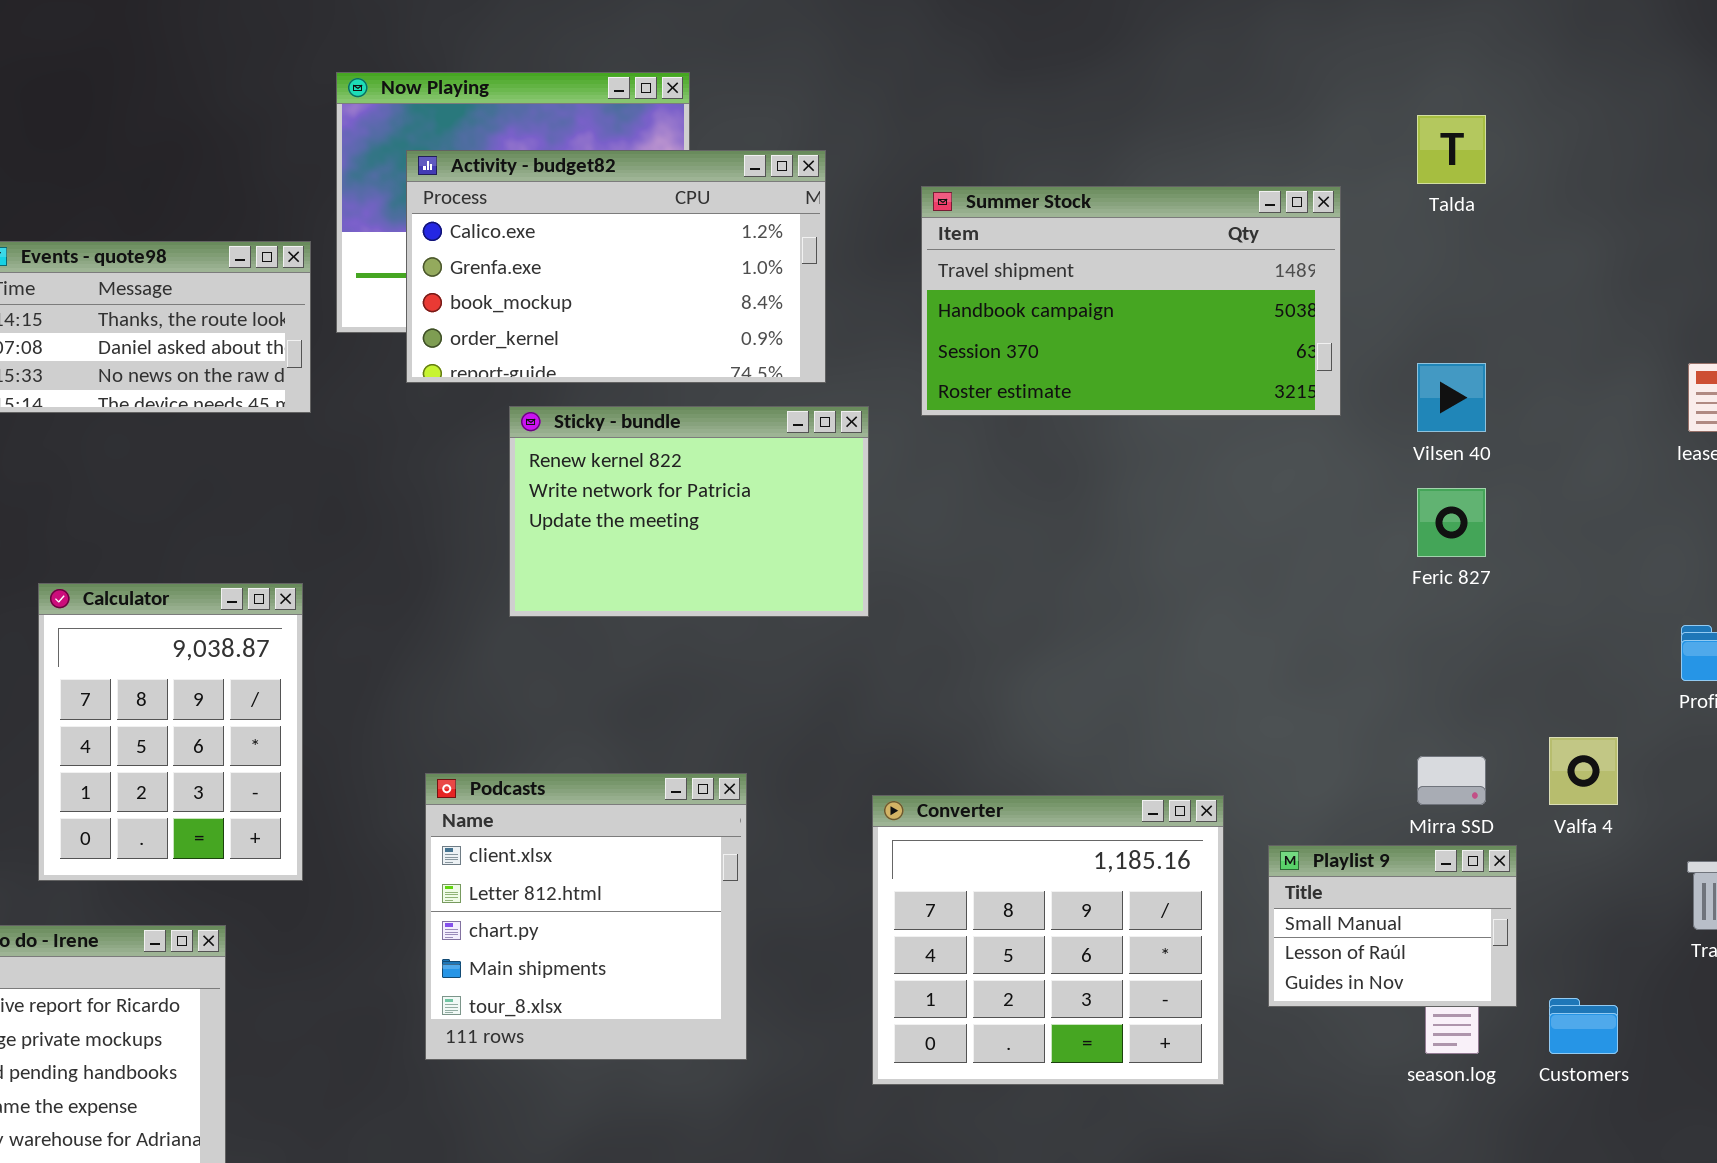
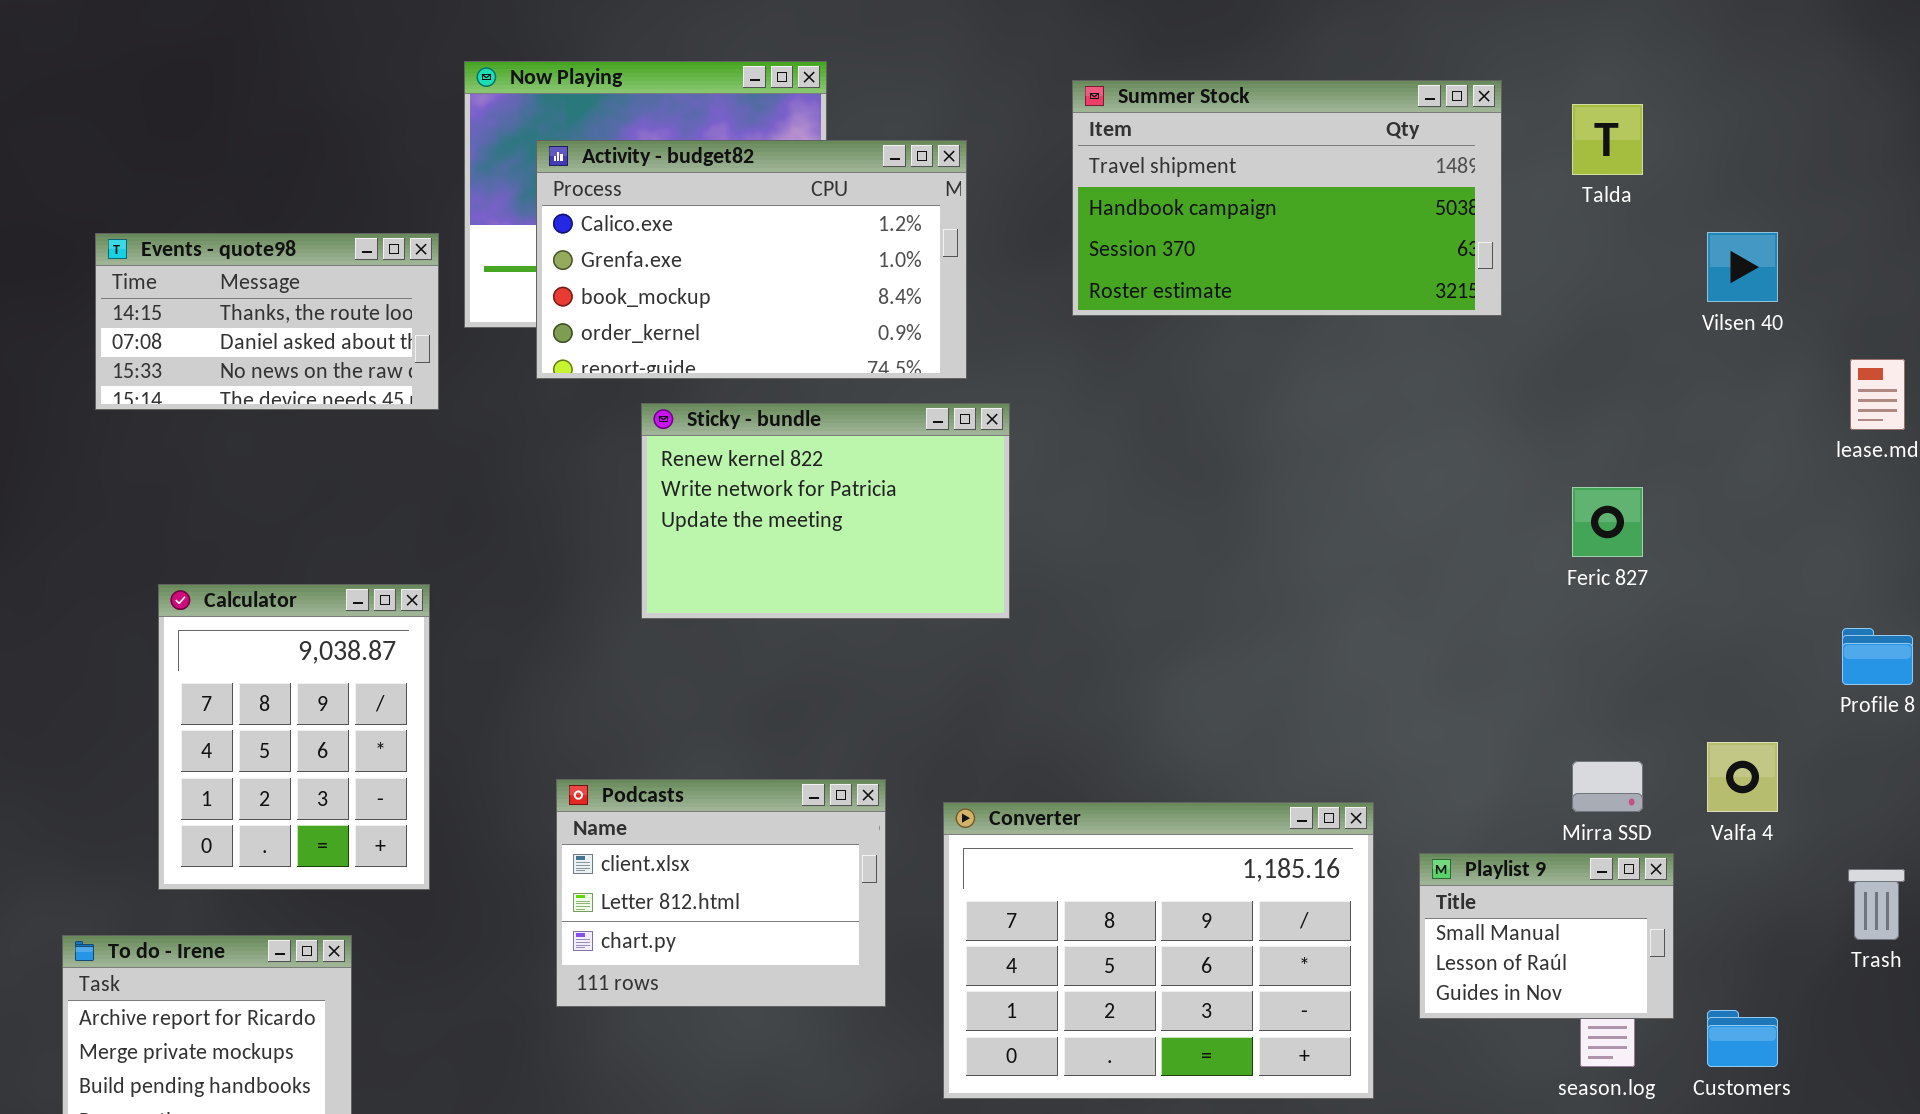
Summer Stock: [921,186,1341,416] -> [1072,80,1502,316], moved
Vilsen 40: [1417,363,1486,432] -> [1707,232,1778,302], moved
Podcasts: [425,773,747,1060] -> [556,779,886,1007], resized
Converter: [872,795,1224,1085] -> [943,802,1374,1099], resized

